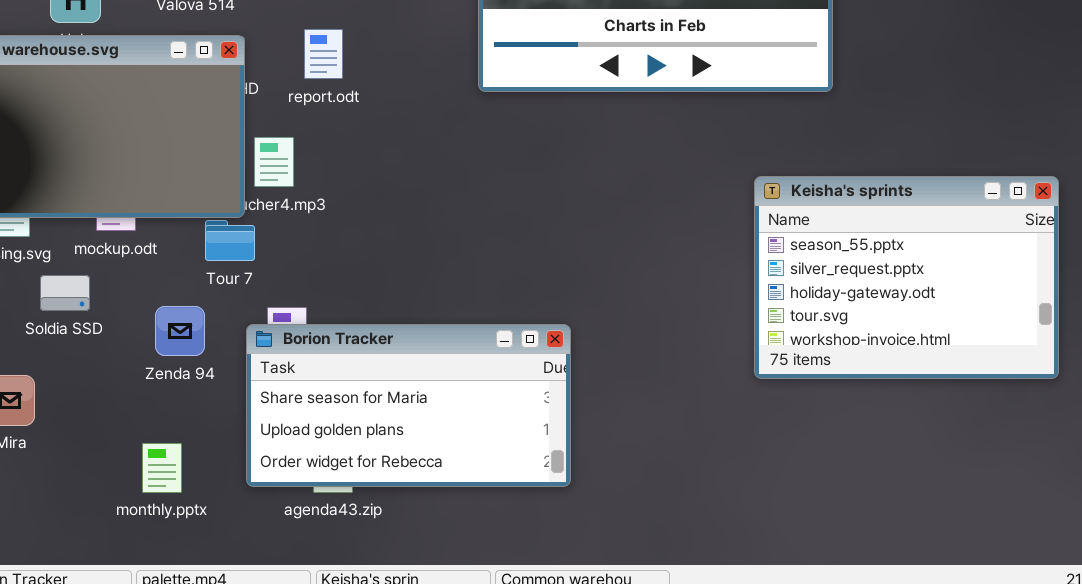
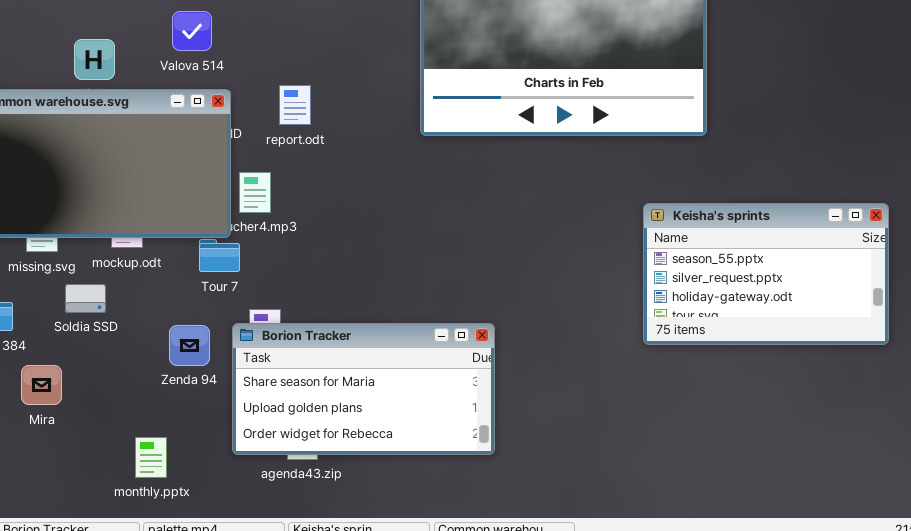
Keisha's sprints: [754,176,1059,379] -> [643,203,889,345], resized
Zenda 94: [155,306,205,356] -> [169,325,210,366], moved
monthly.pptx: [142,443,182,493] -> [135,437,167,478], moved

